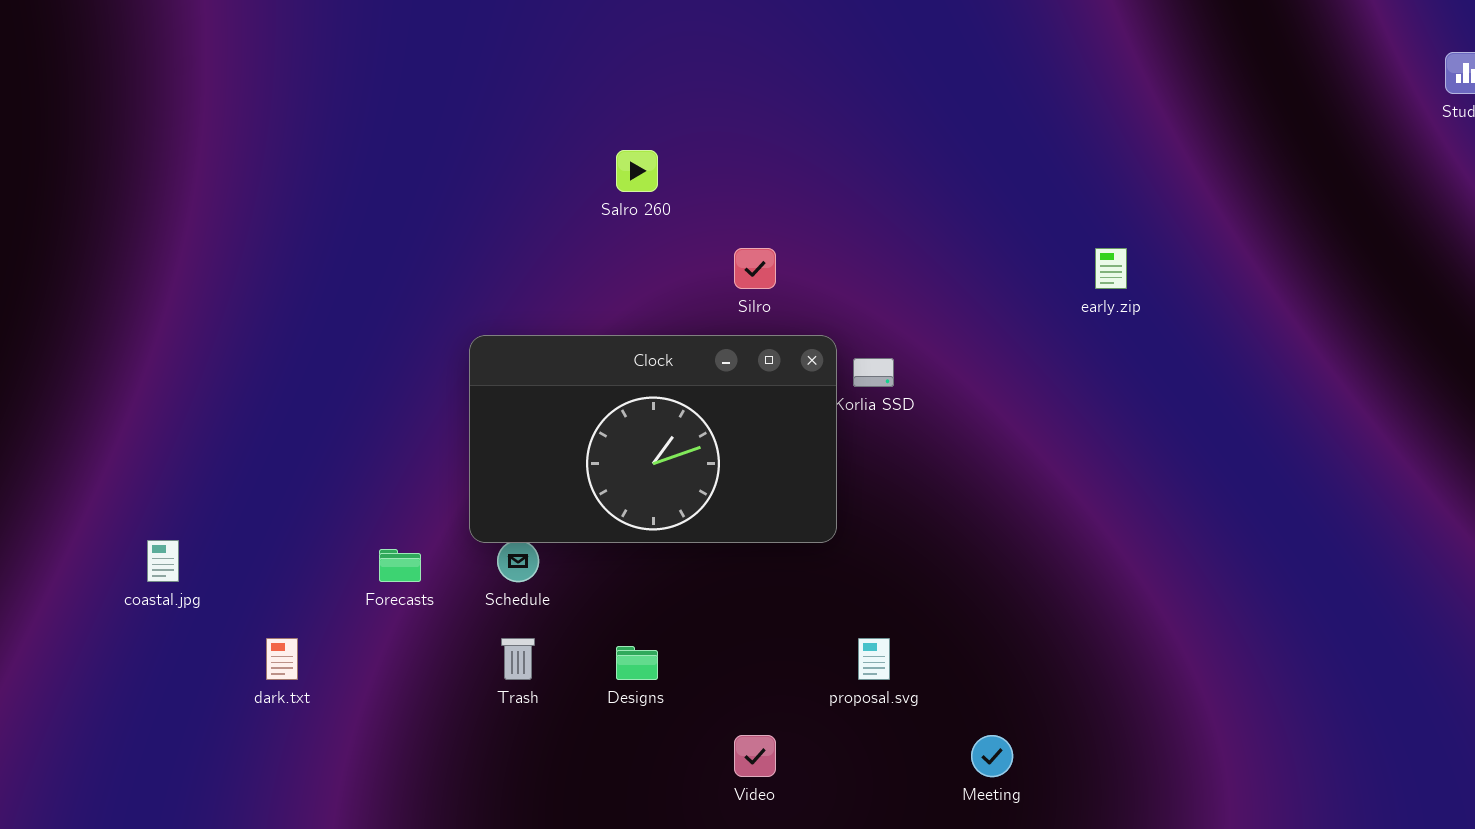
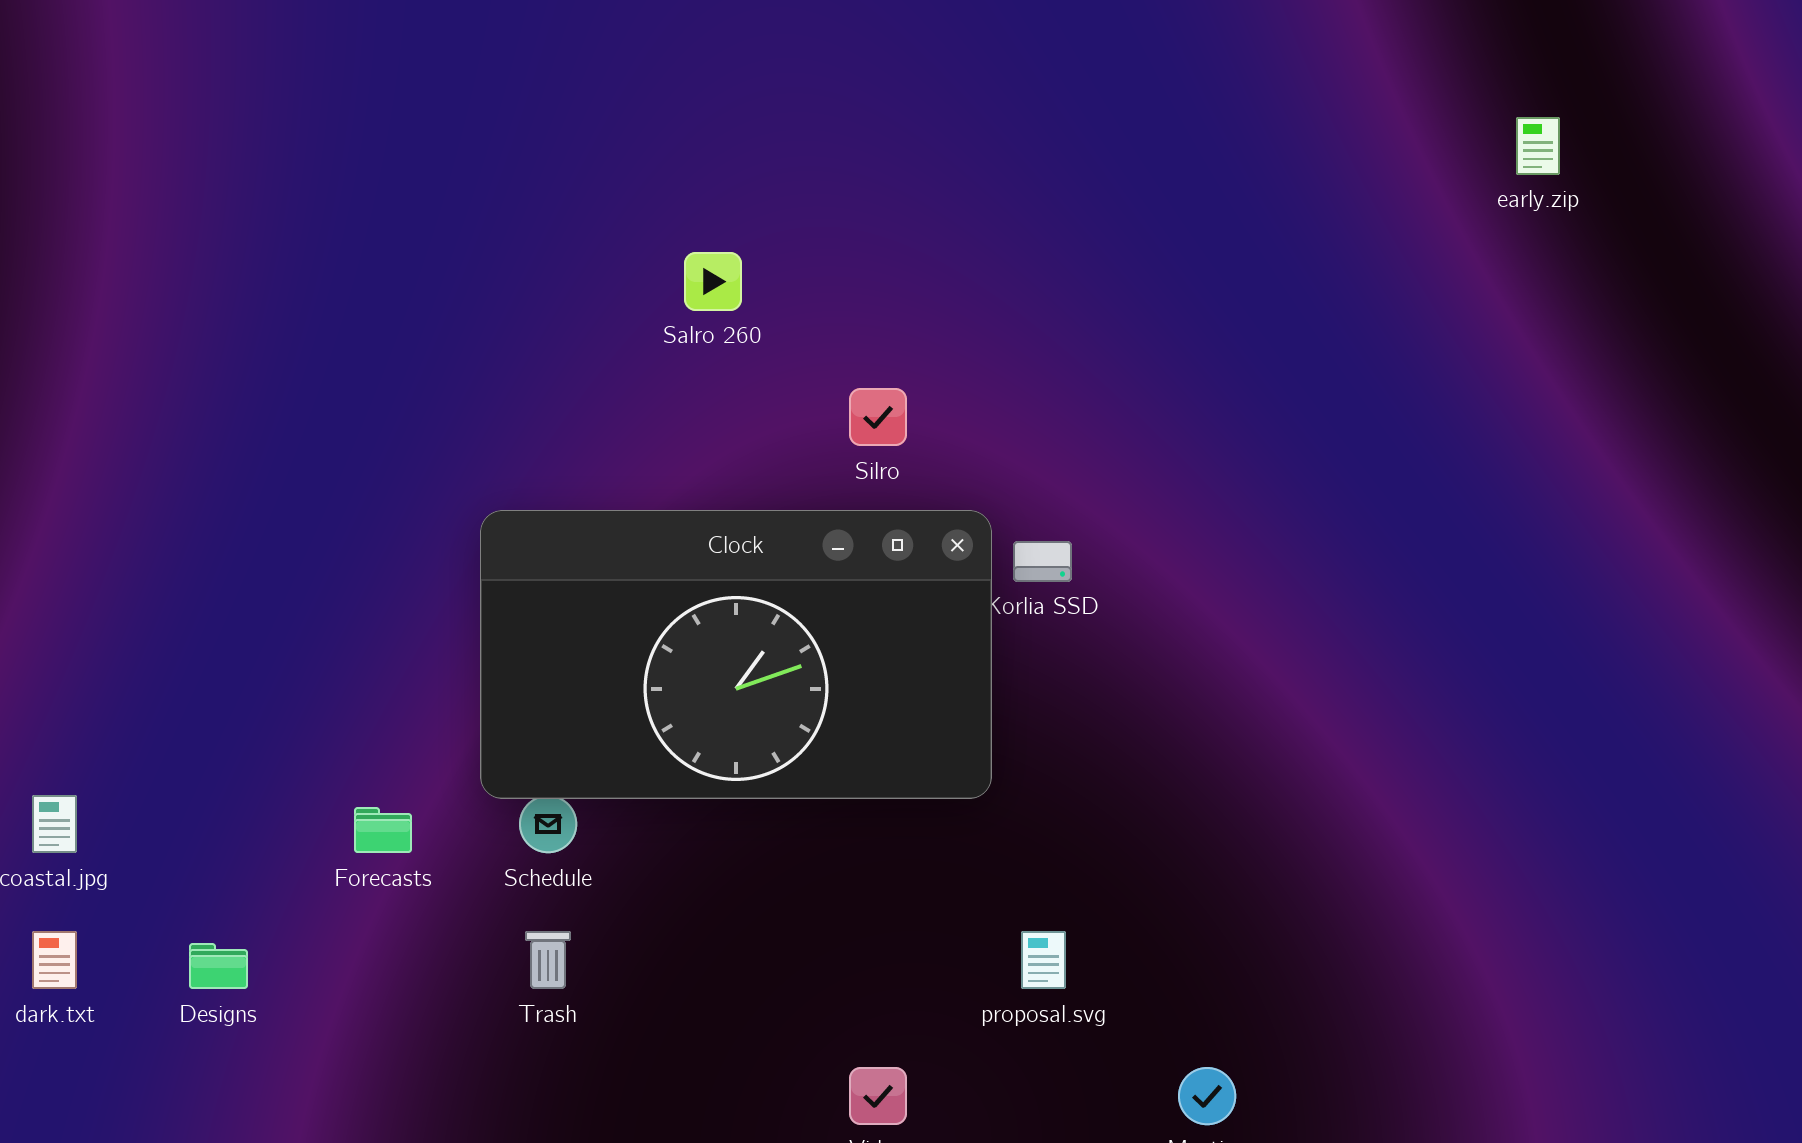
early.zip: [1095,248,1127,289] -> [1516,117,1560,175], moved
dark.txt: [266,638,298,680] -> [32,931,77,989], moved
Designs: [616,646,658,680] -> [189,943,248,989], moved

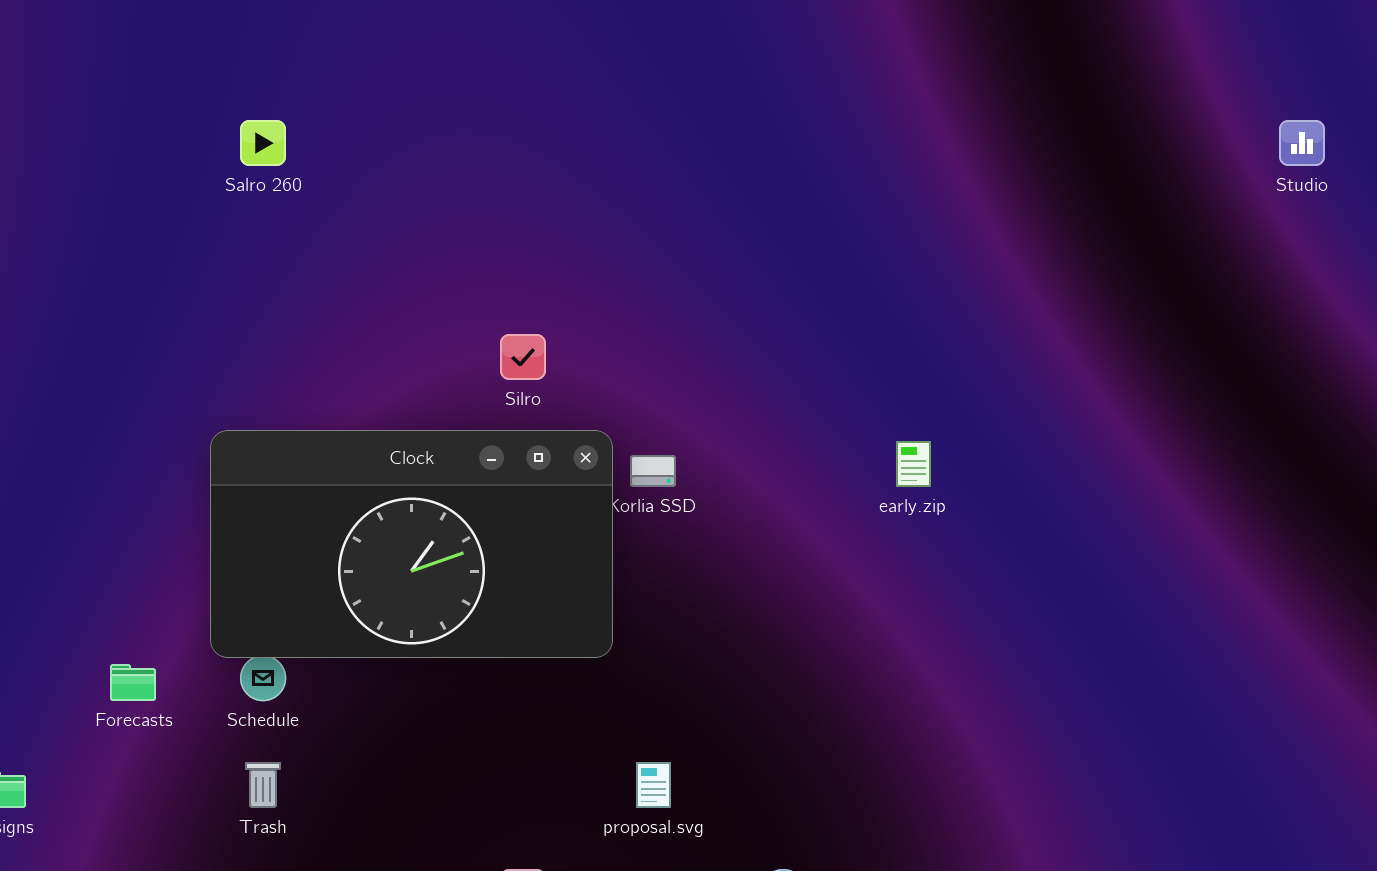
early.zip: [1516,117,1560,175] -> [896,441,931,487], moved
Salro 260: [684,252,742,311] -> [240,120,286,166], moved

